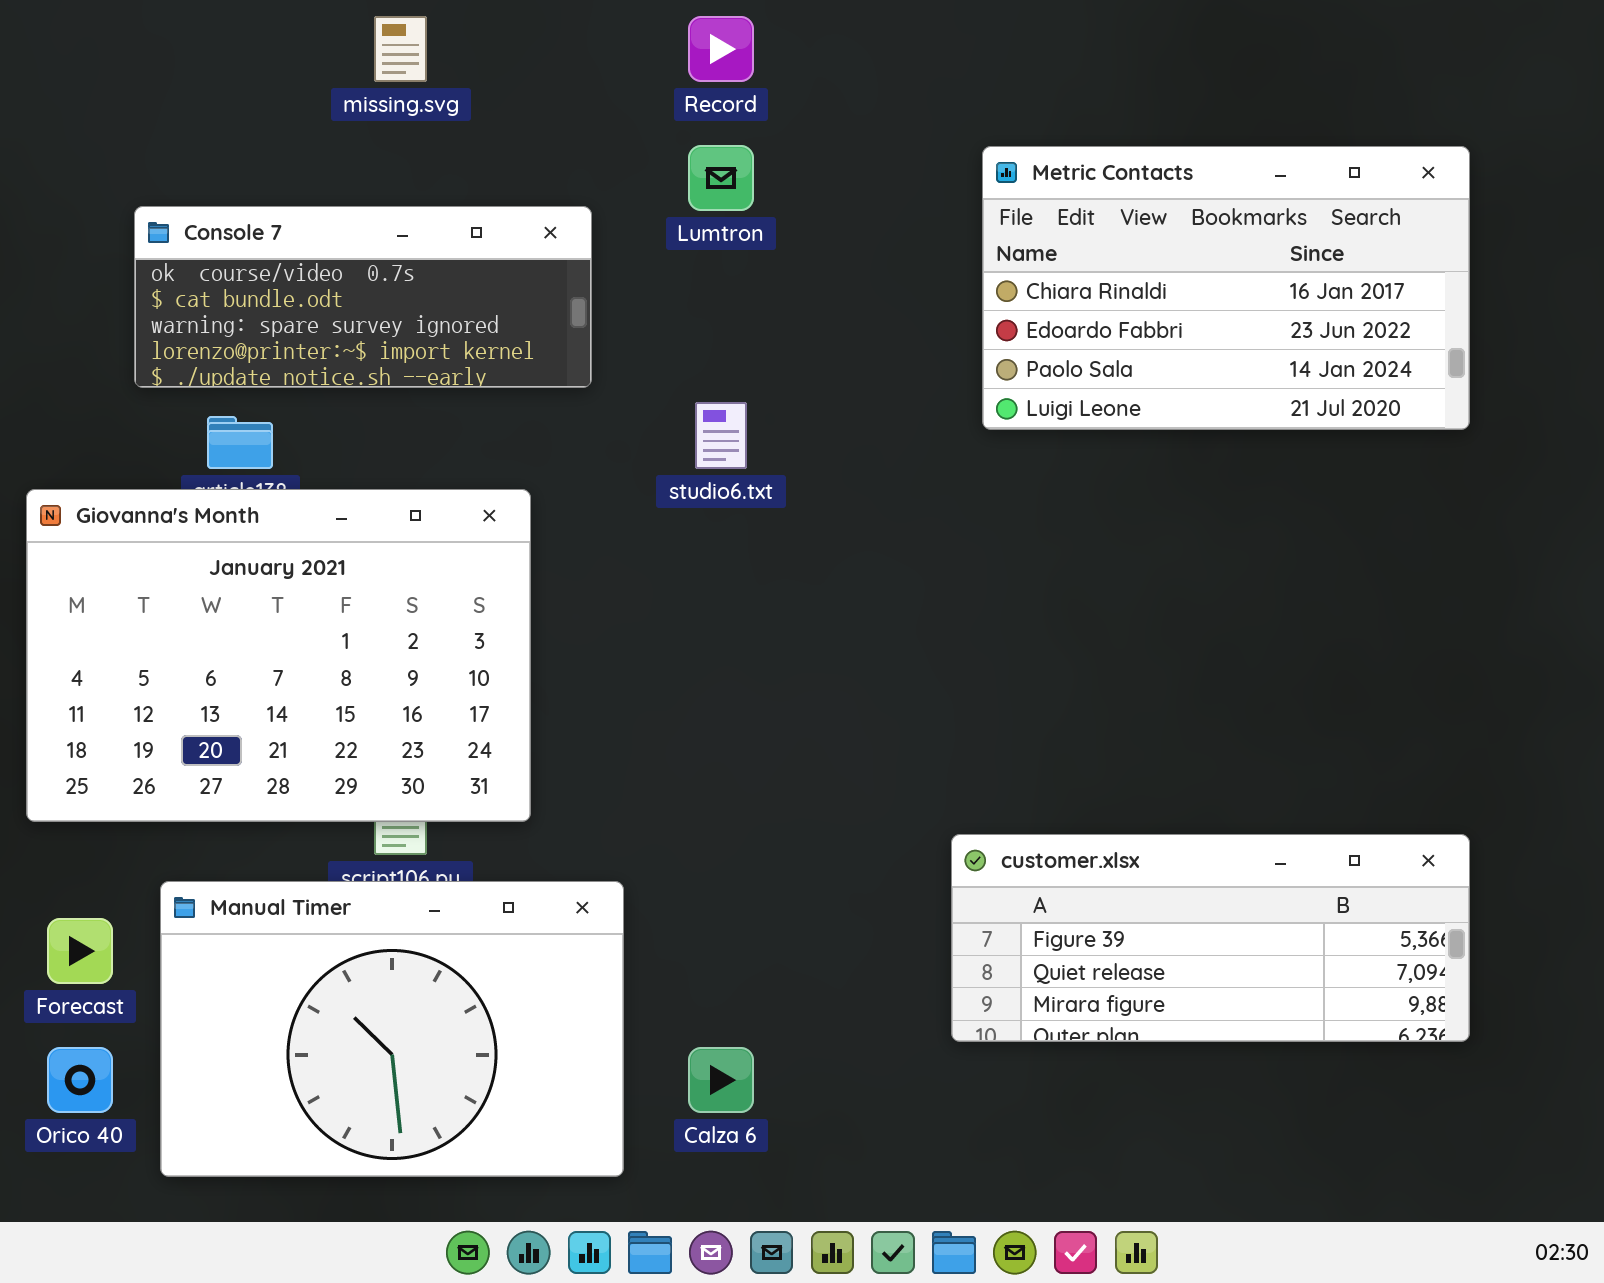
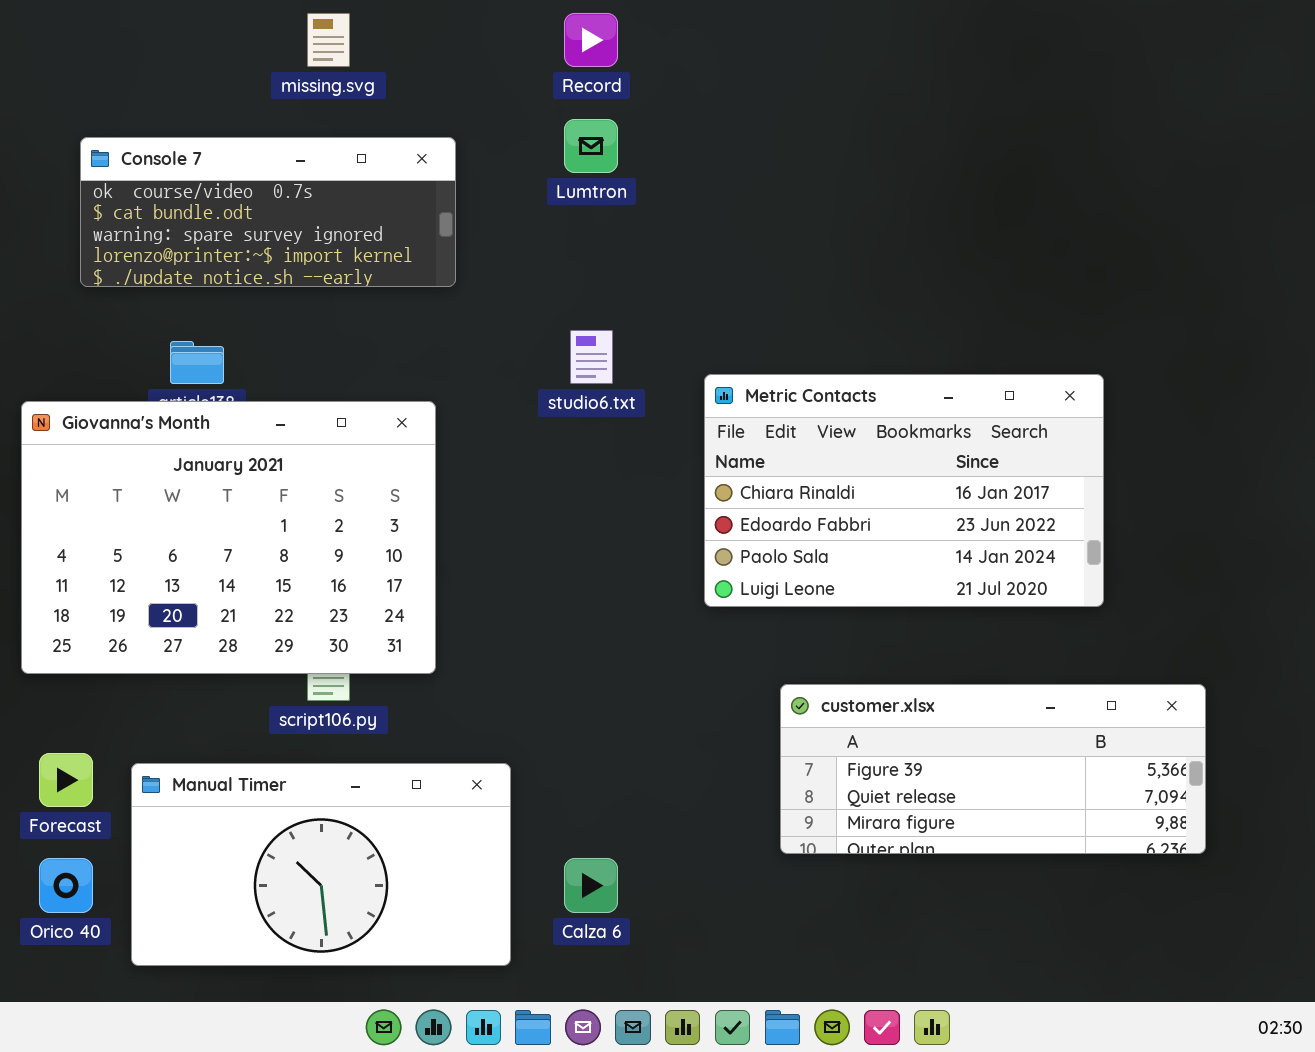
Metric Contacts: [982,146,1470,430] -> [704,374,1104,607], moved
Console 7: [134,206,592,388] -> [80,137,456,287], moved
Manual Timer: [160,881,624,1177] -> [131,763,511,966], resized

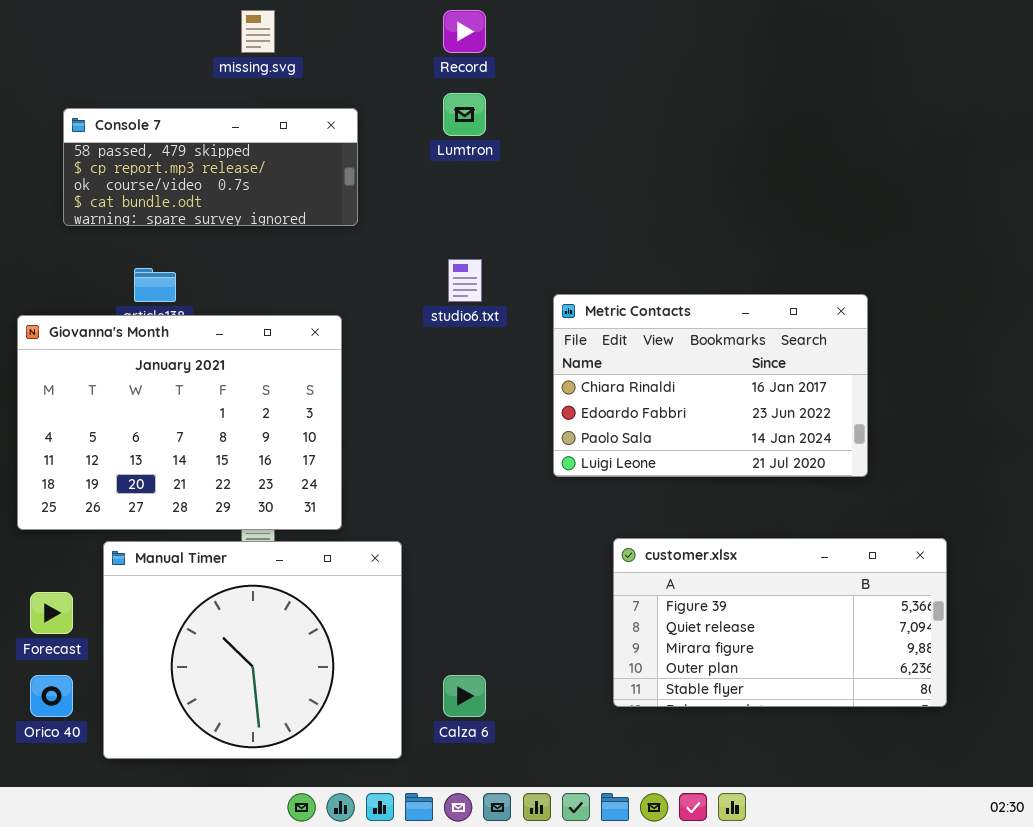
Console 7: [80,137,456,287] -> [63,108,358,226], scrolled up 2 rows
customer.xlsx: [780,684,1206,854] -> [613,538,947,707], resized
Manual Timer: [131,763,511,966] -> [103,541,402,759], resized

